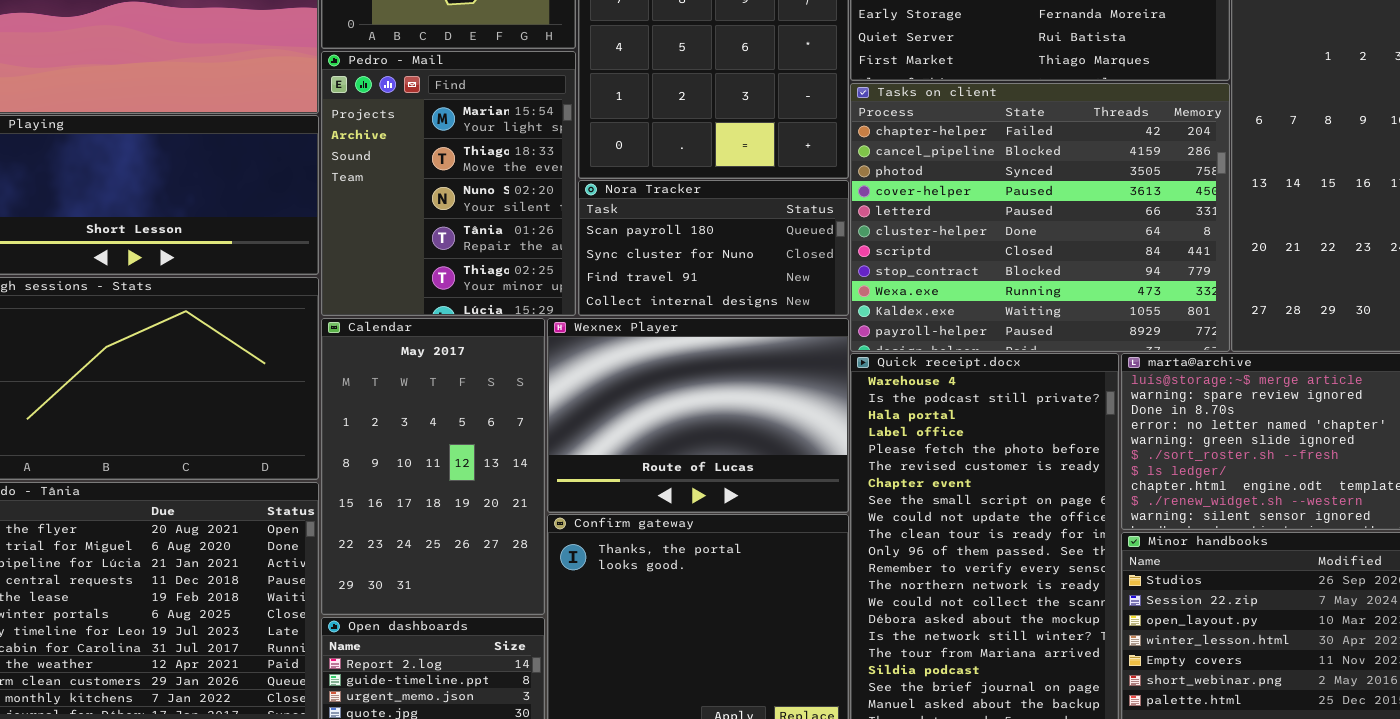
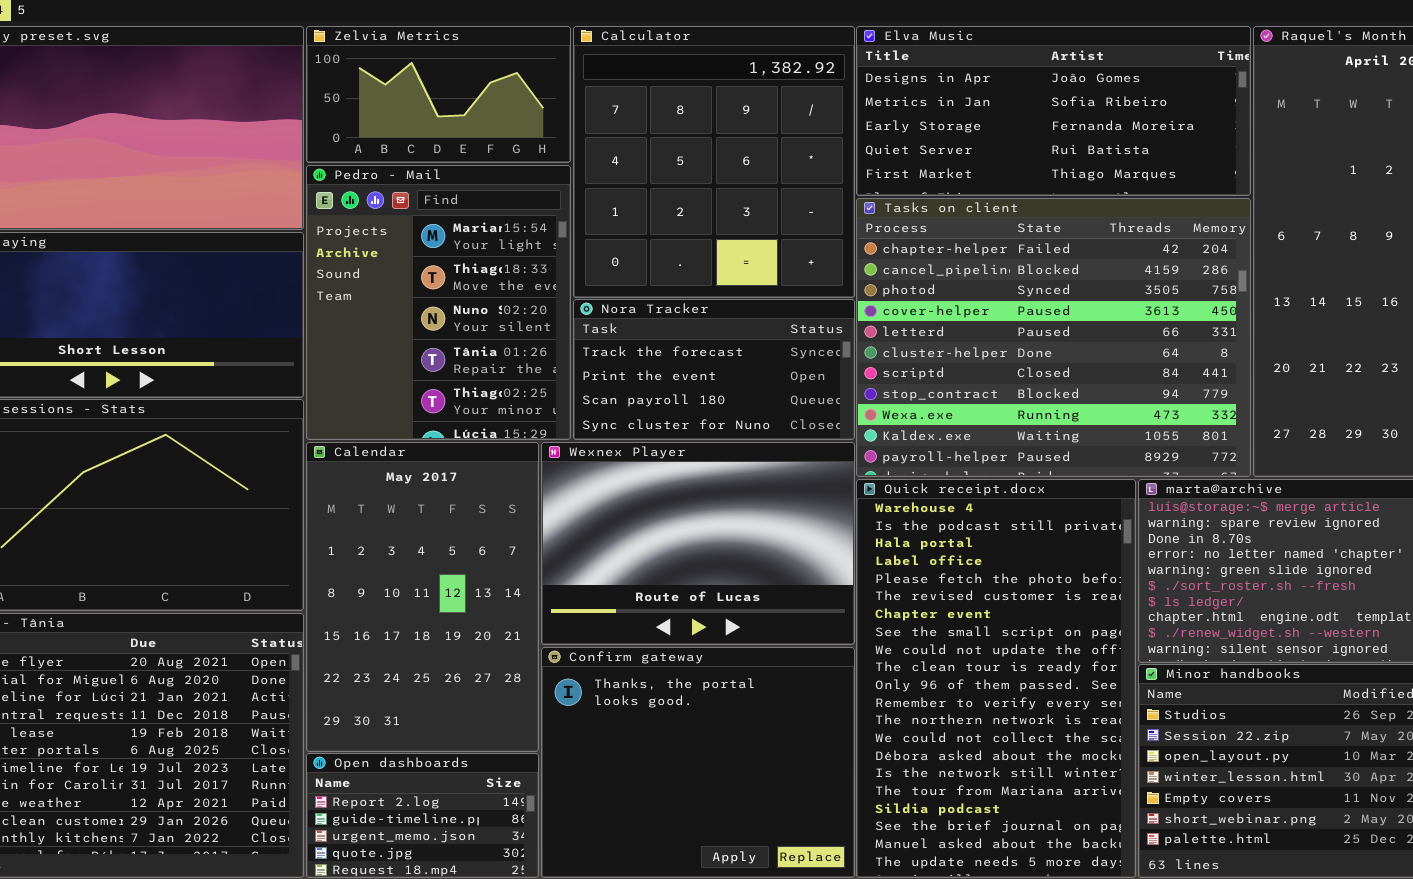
Nora Tracker: [578,180,849,316] -> [573,299,855,440], scrolled up 2 rows

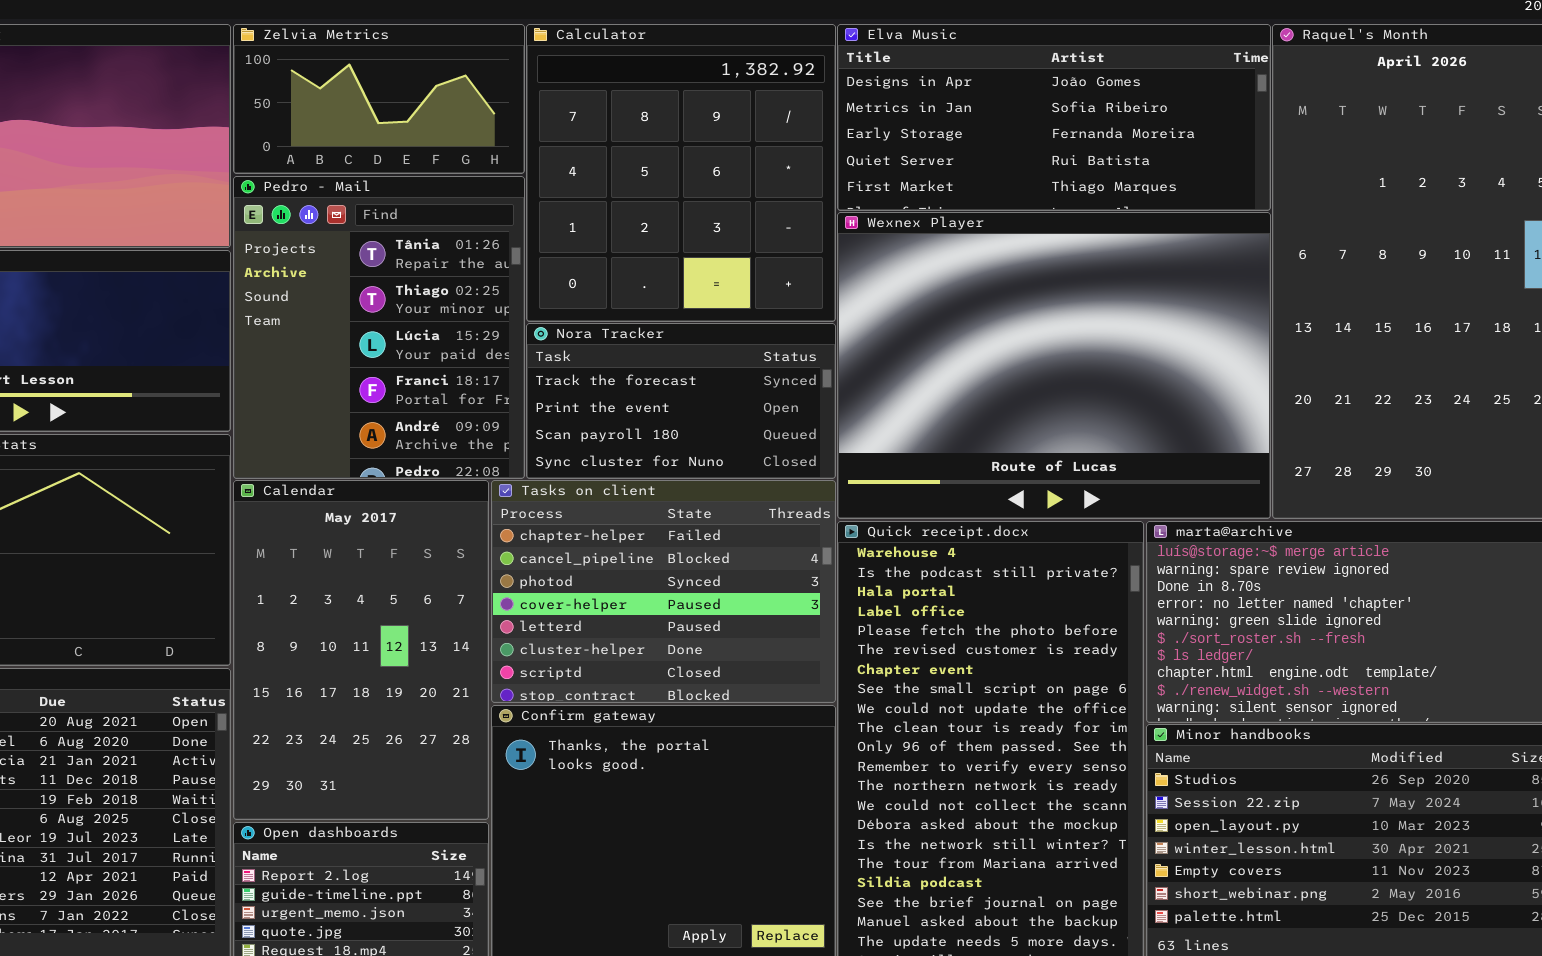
Pedro - Mail: [306,165,571,440] -> [233,176,525,479], scrolled down 3 rows
Tasks on client: [856,198,1251,477] -> [491,480,836,703], moved, resized
Wexnex Player: [541,442,855,645] -> [837,212,1271,519], moved, resized

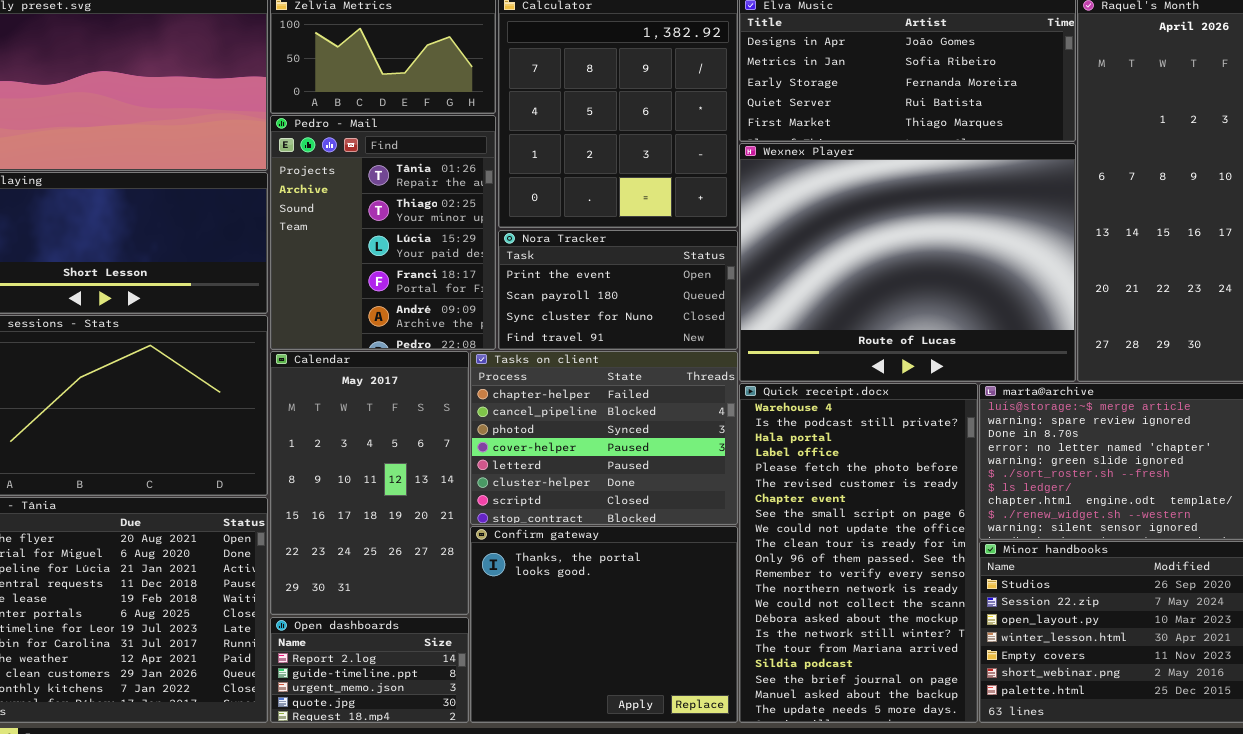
Nora Tracker: [526,323,836,479] -> [498,230,738,350], scrolled down 1 row

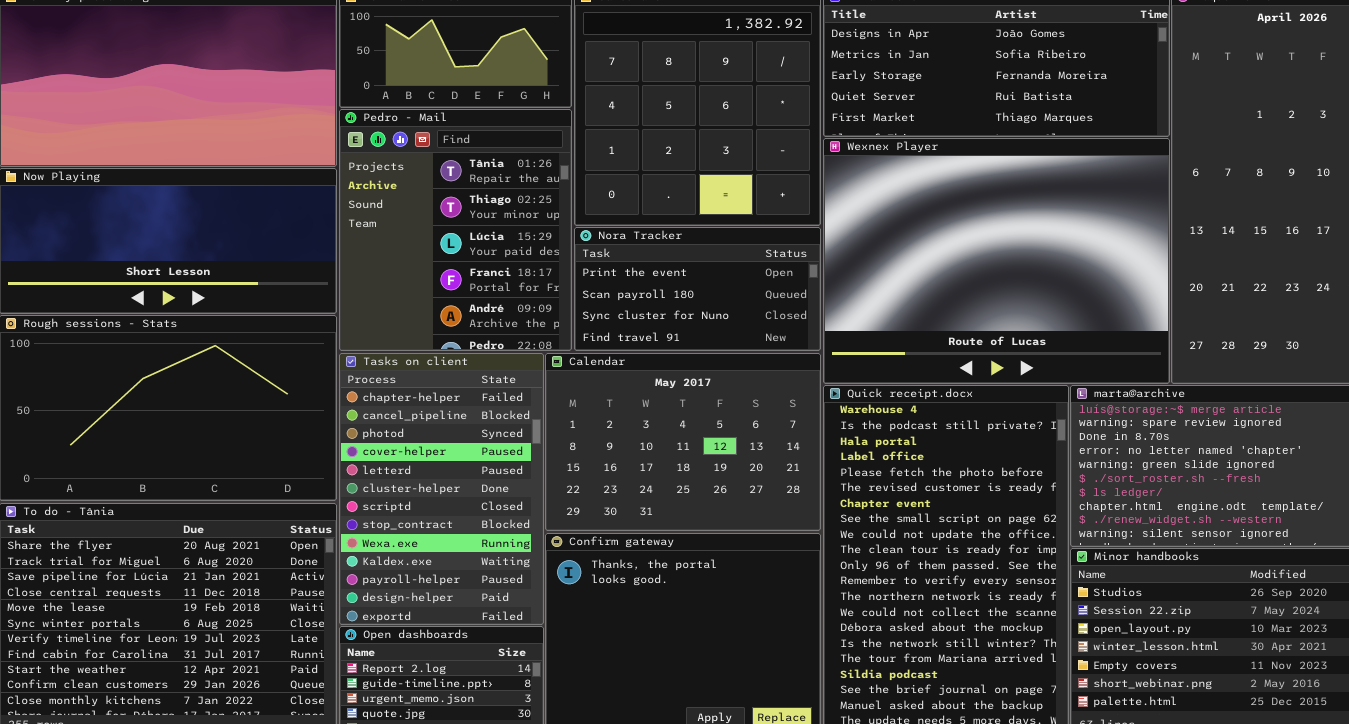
Calendar: [270,351,469,615] -> [545,353,821,531], moved, resized
Tasks on client: [470,351,738,525] -> [339,353,544,625], moved, resized

